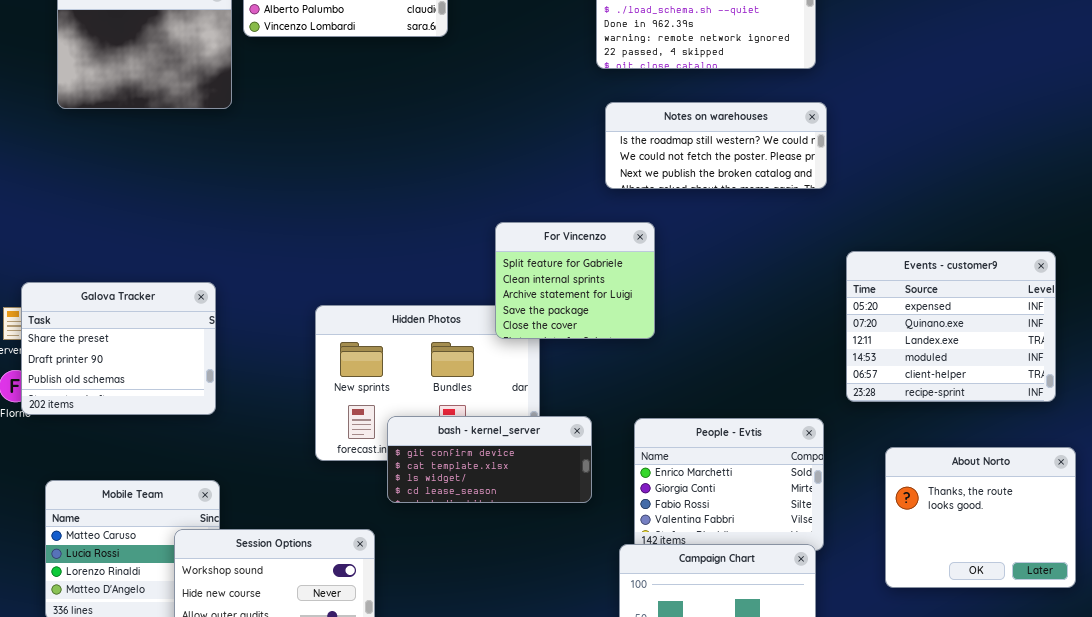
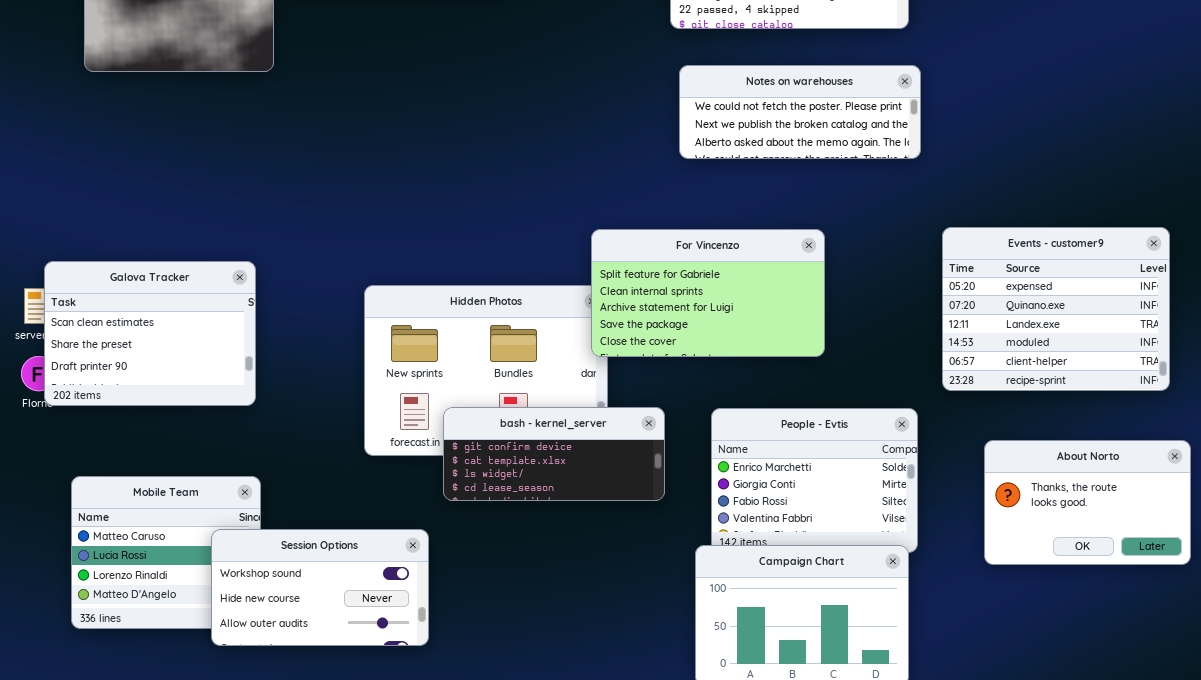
Notes on warehouses: [605,102,827,189] -> [679,65,921,159], scrolled down 1 row
For Vincenzo: [495,222,655,339] -> [591,229,825,357], moved, resized
Galova Tracker: [21,282,216,415] -> [44,261,256,406], scrolled up 1 row
About Norto: [885,447,1076,588] -> [984,440,1191,565], resized

